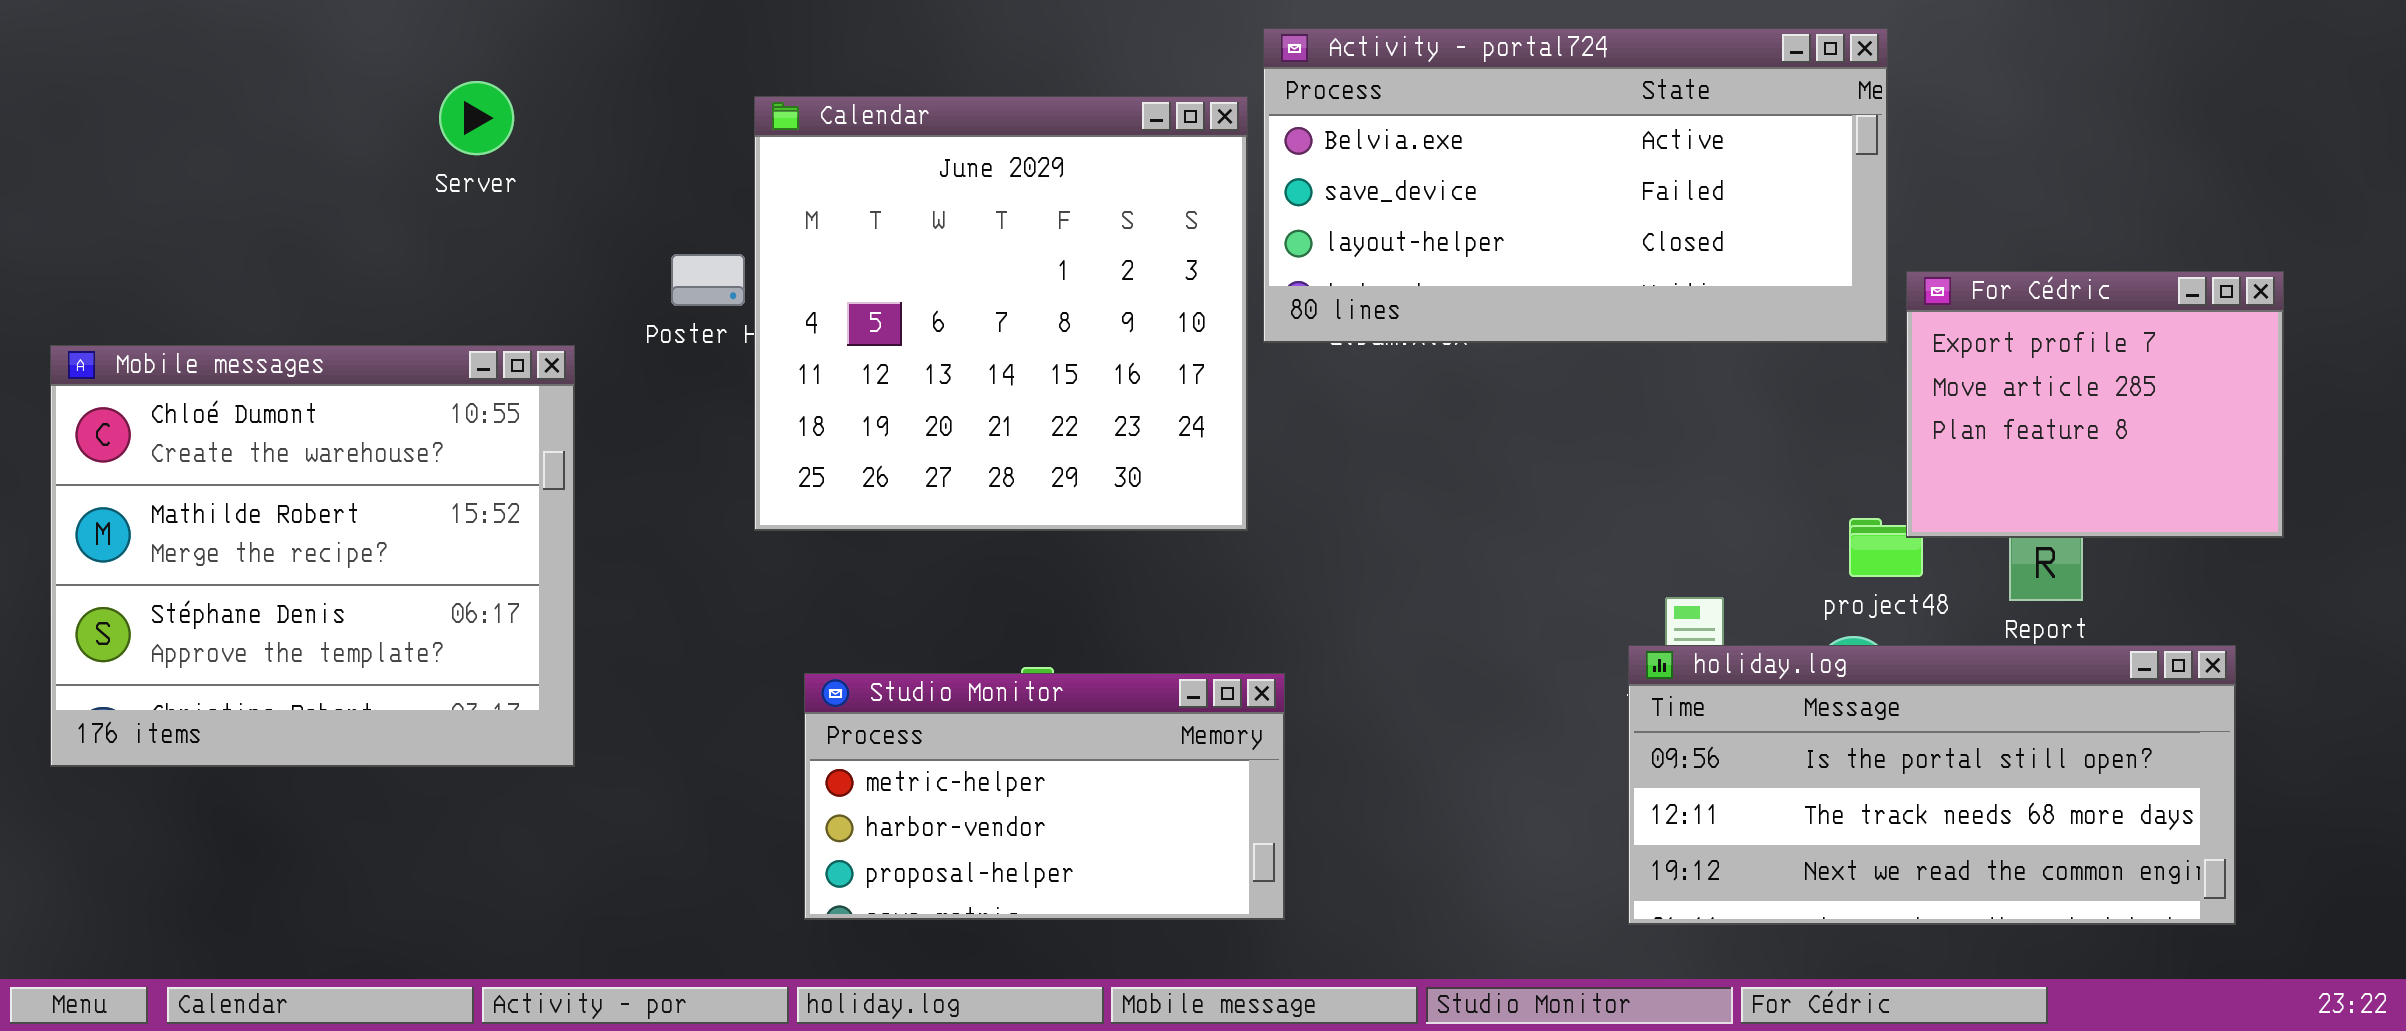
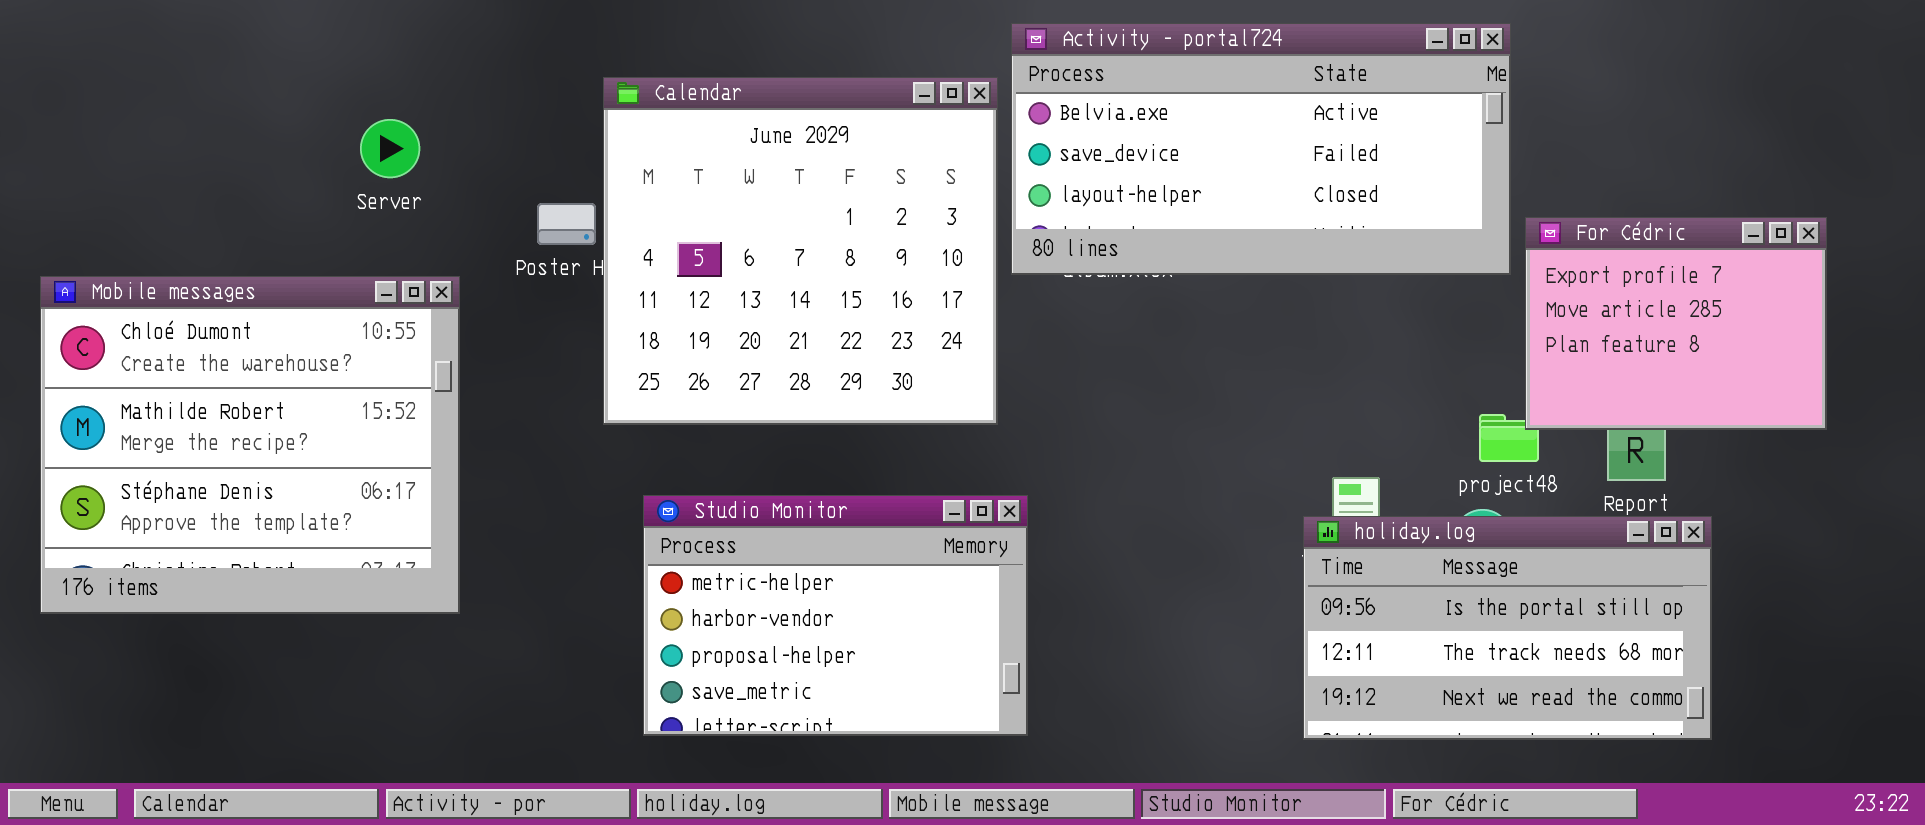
Server: [439,81,514,155] -> [360,119,420,178], moved
holiday.log: [1628,645,2236,925] -> [1303,516,1712,740], resized
Studio Monitor: [804,673,1285,920] -> [643,495,1028,736], resized

